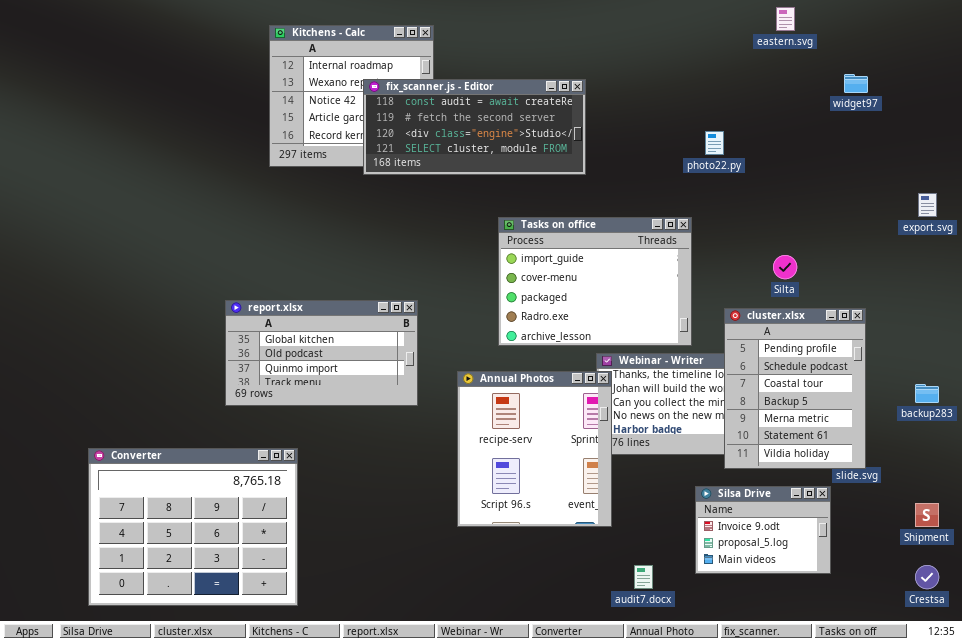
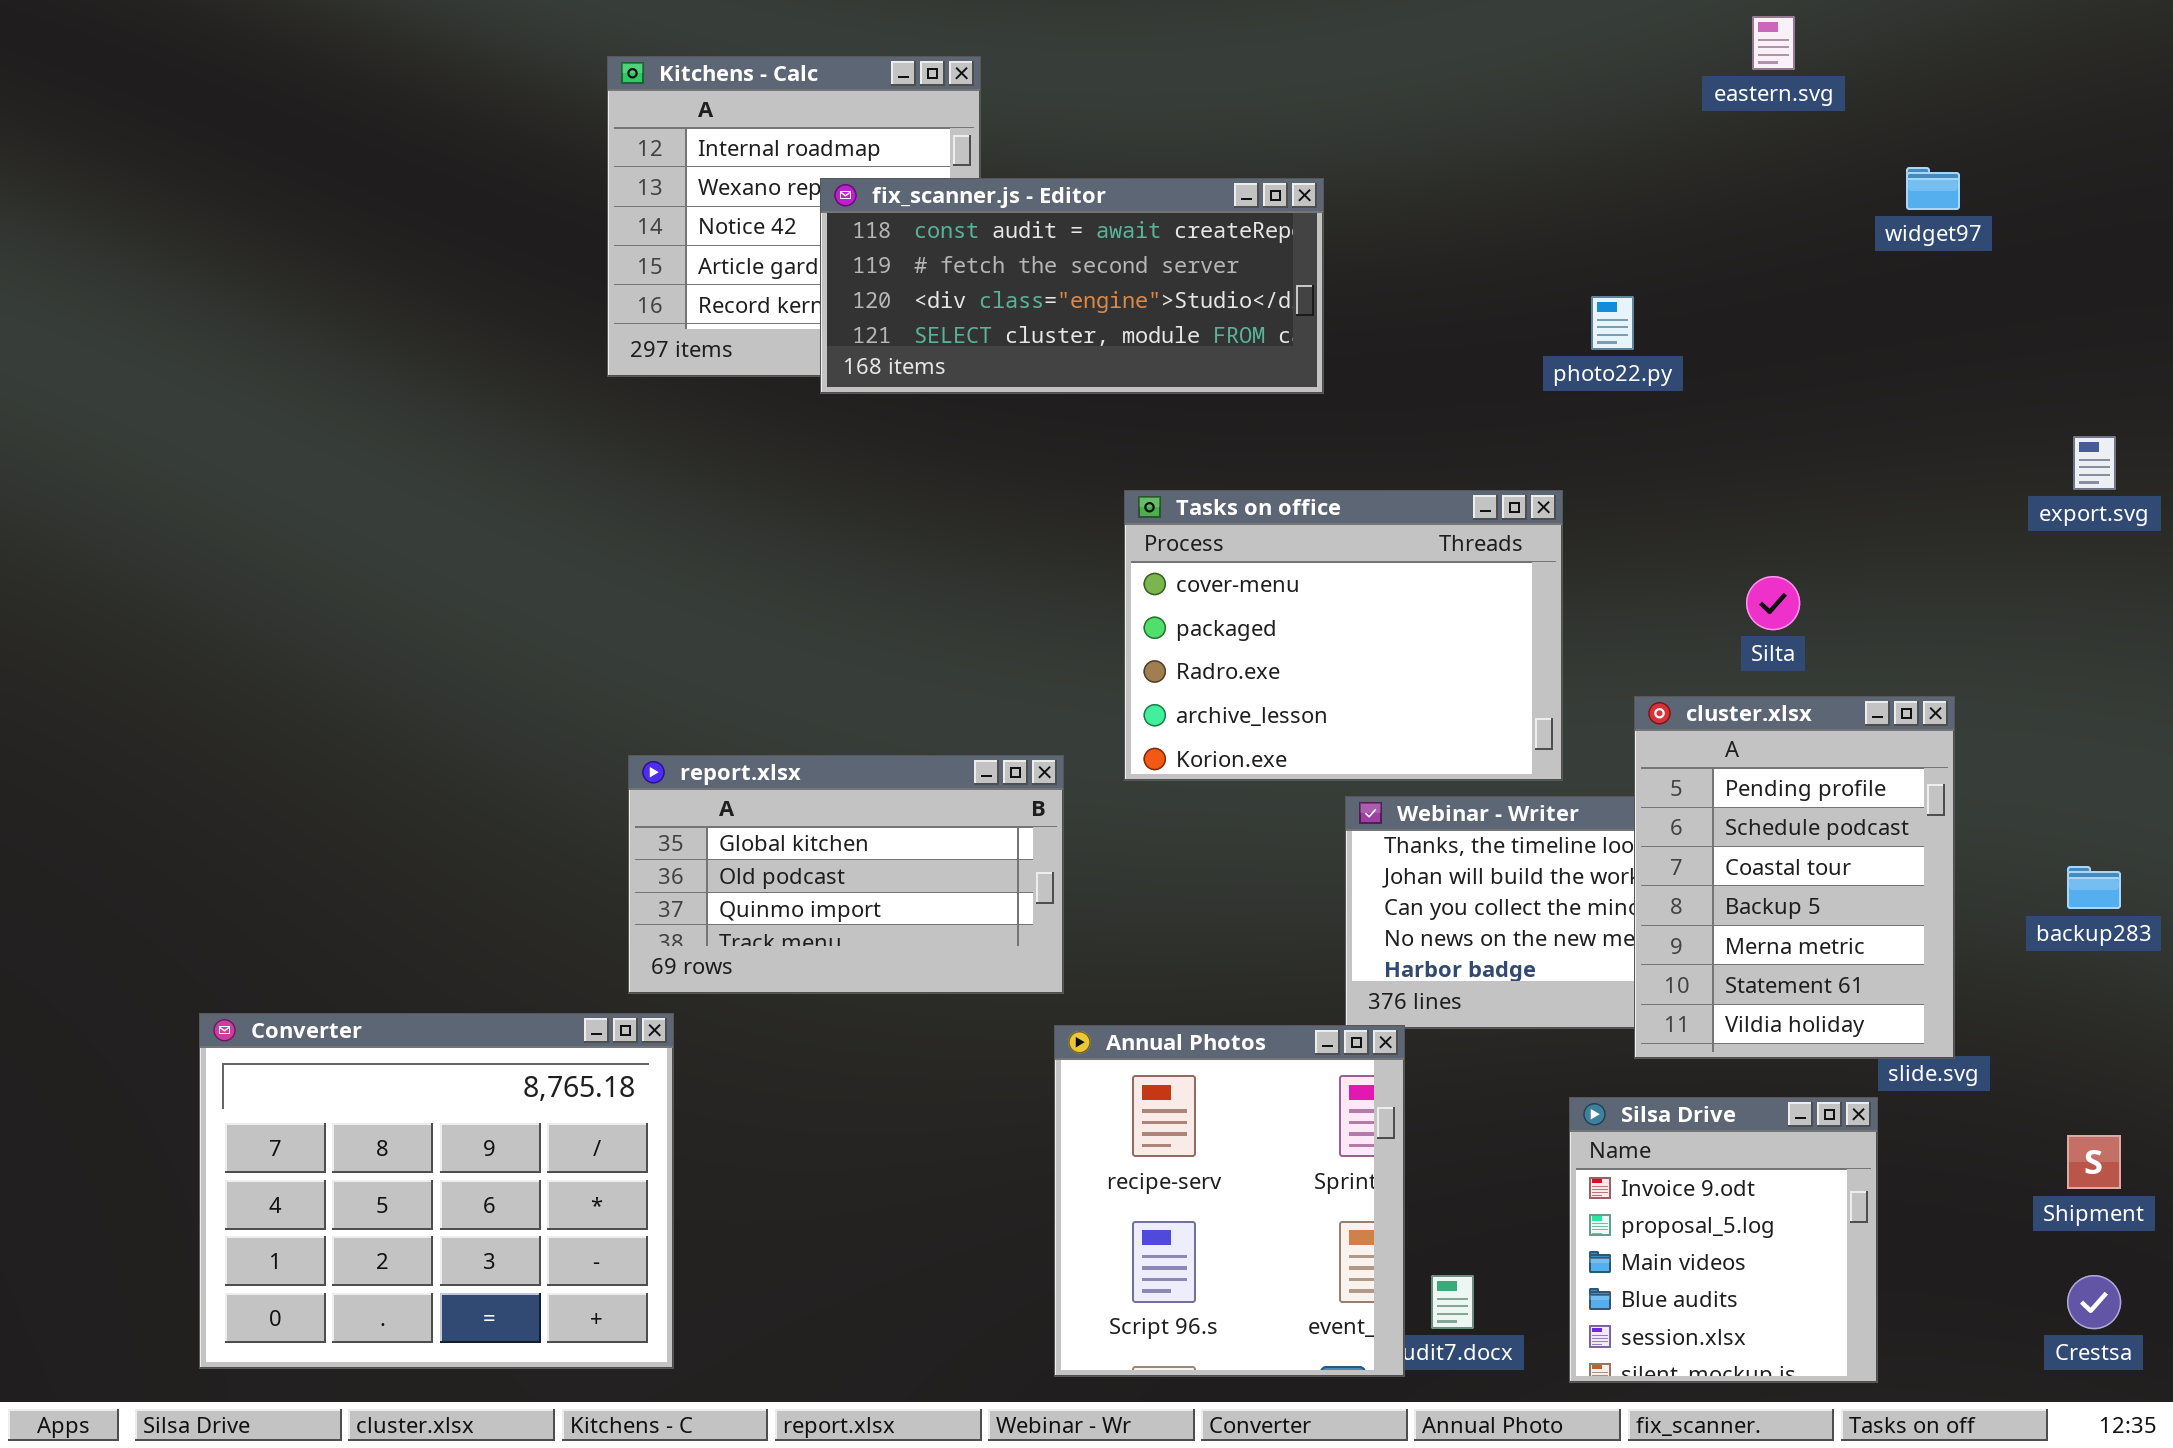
Tasks on office: [498,217,692,346] -> [1124,490,1563,781], scrolled down 1 row
report.xlsx: [225,300,418,406] -> [628,755,1064,994], moved
Annual Photos: [457,371,612,527] -> [1054,1025,1405,1377], moved
Silsa Drive: [695,486,831,574] -> [1569,1097,1878,1383], resized

